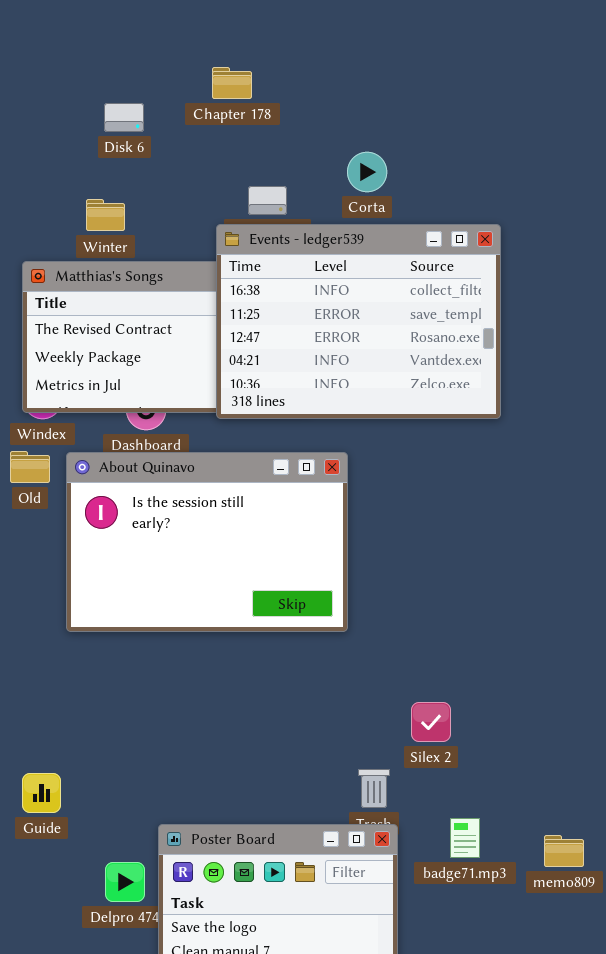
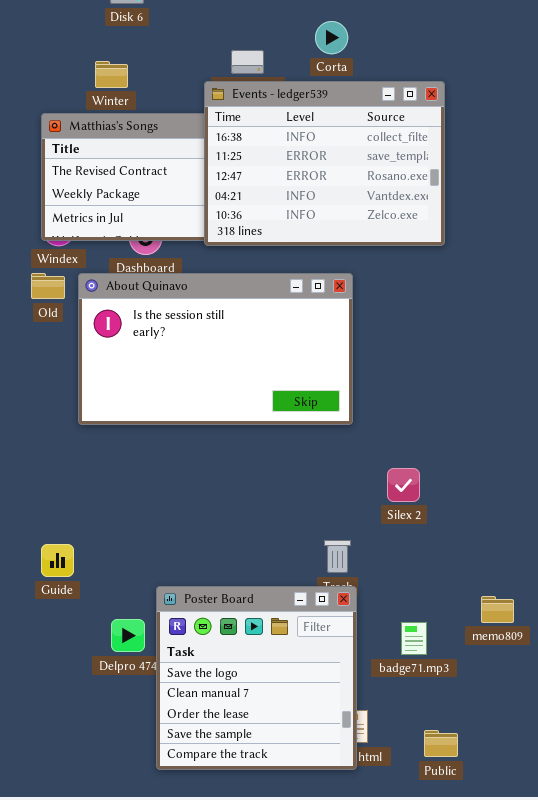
About Quinavo: [66,452,348,632] -> [78,273,353,425], resized
Silex 2: [411,702,451,742] -> [387,468,420,502], moved
badge71.mp3: [450,818,480,858] -> [401,622,427,655], moved

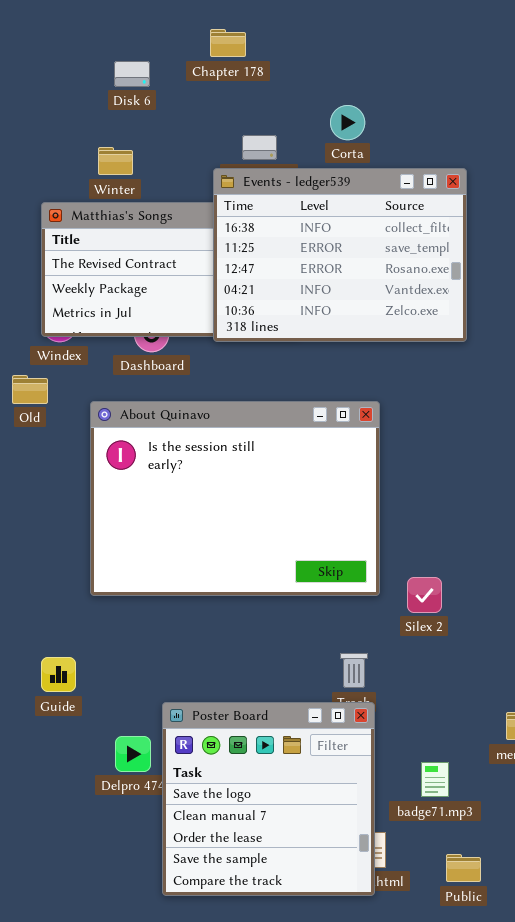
Old: [31,273,65,299] -> [12,375,48,404], moved
About Quinavo: [78,273,353,425] -> [90,401,380,596], moved, resized
badge71.mp3: [401,622,427,655] -> [421,762,449,797], moved

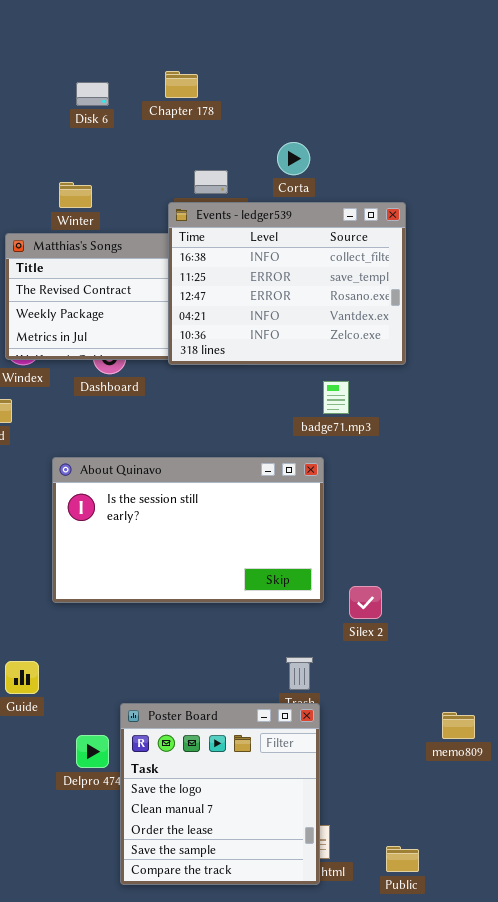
Disk 6: [114,61,150,87] -> [76,82,109,106], moved
About Quinavo: [90,401,380,596] -> [52,457,324,603], resized
badge71.mp3: [421,762,449,797] -> [323,381,349,414], moved

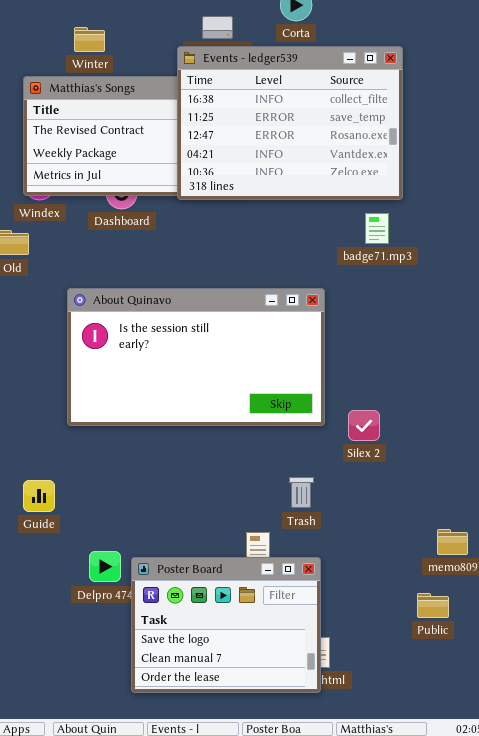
badge71.mp3: [323,381,349,414] -> [365,213,389,244], moved
Poster Board: [120,703,320,885] -> [131,557,321,693], resized
Public: [386,846,419,872] -> [417,593,449,618], moved

